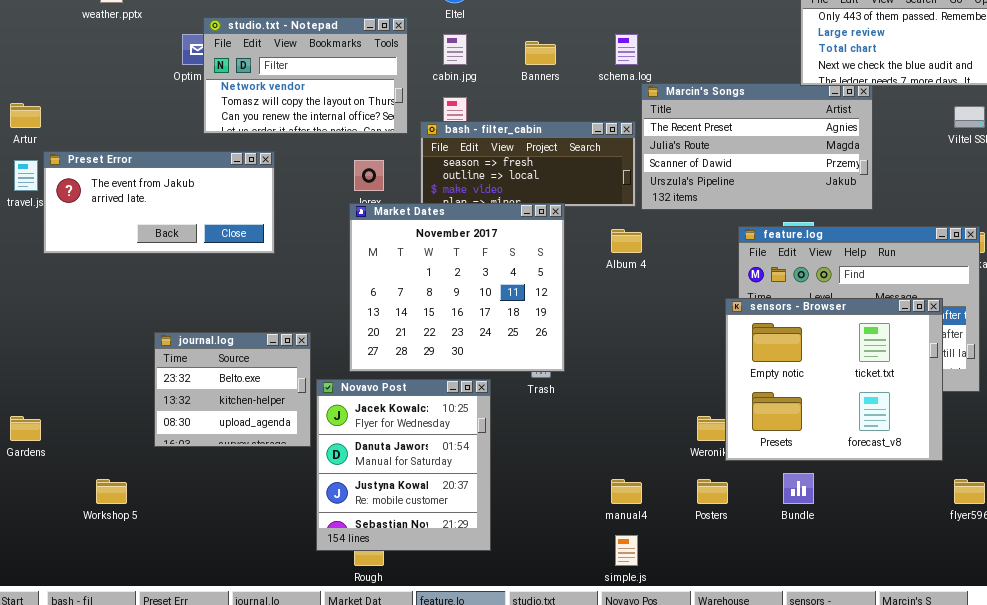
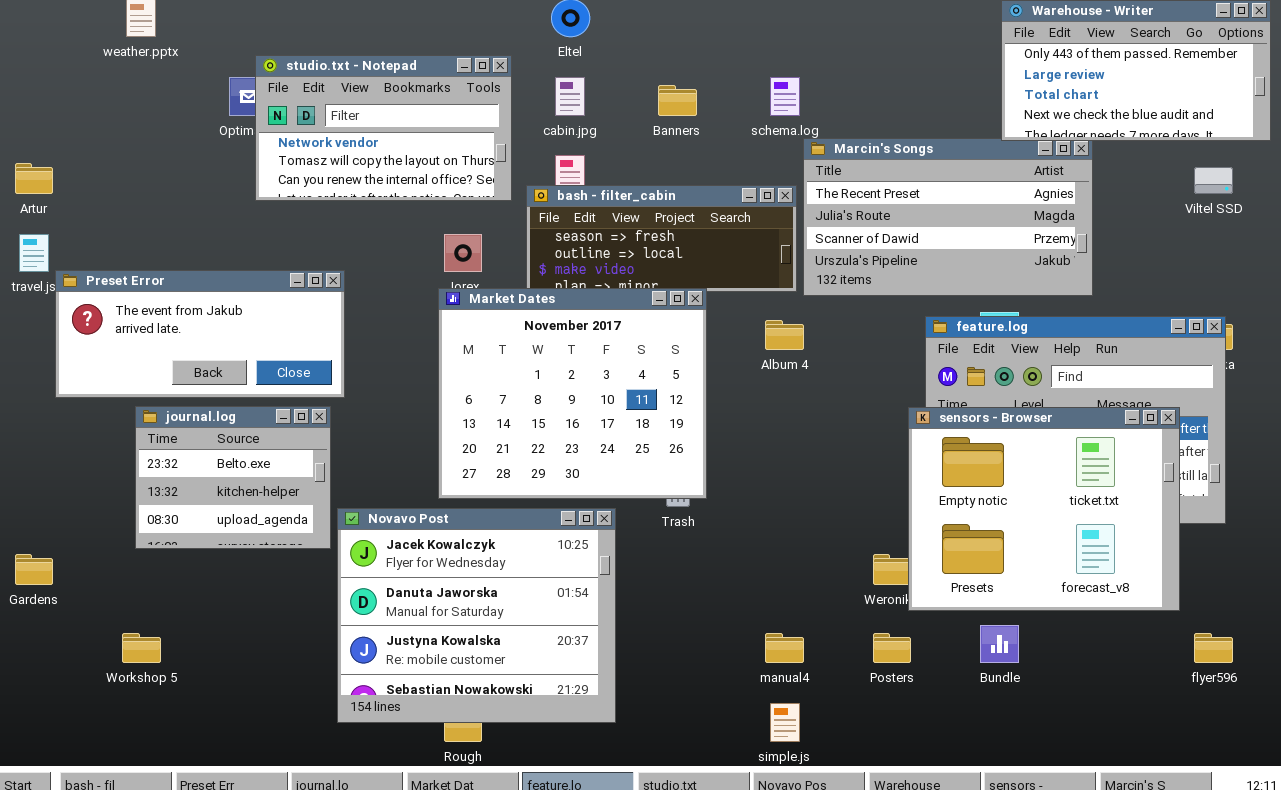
Preset Error: [43,151,275,254] -> [55,270,345,398], moved
journal.log: [154,332,311,447] -> [135,406,331,549], moved
Novavo Post: [316,379,491,551] -> [337,508,616,723], resized

